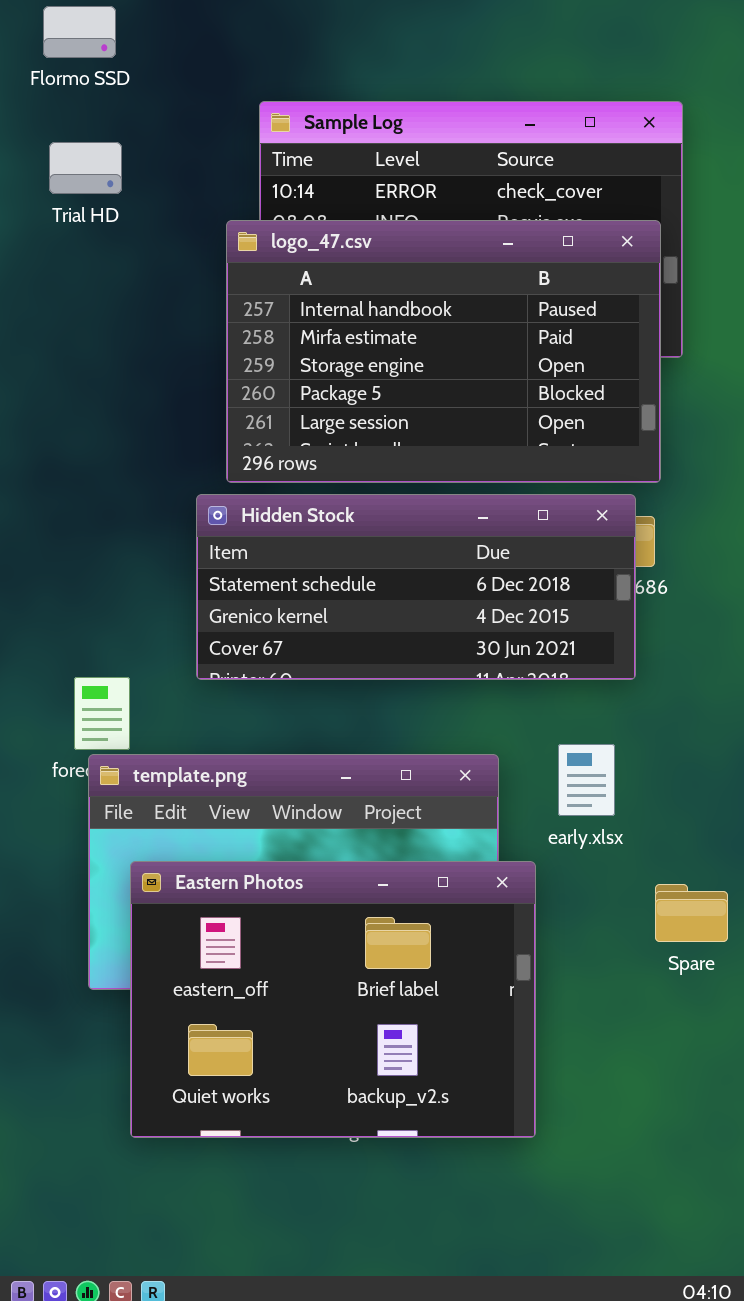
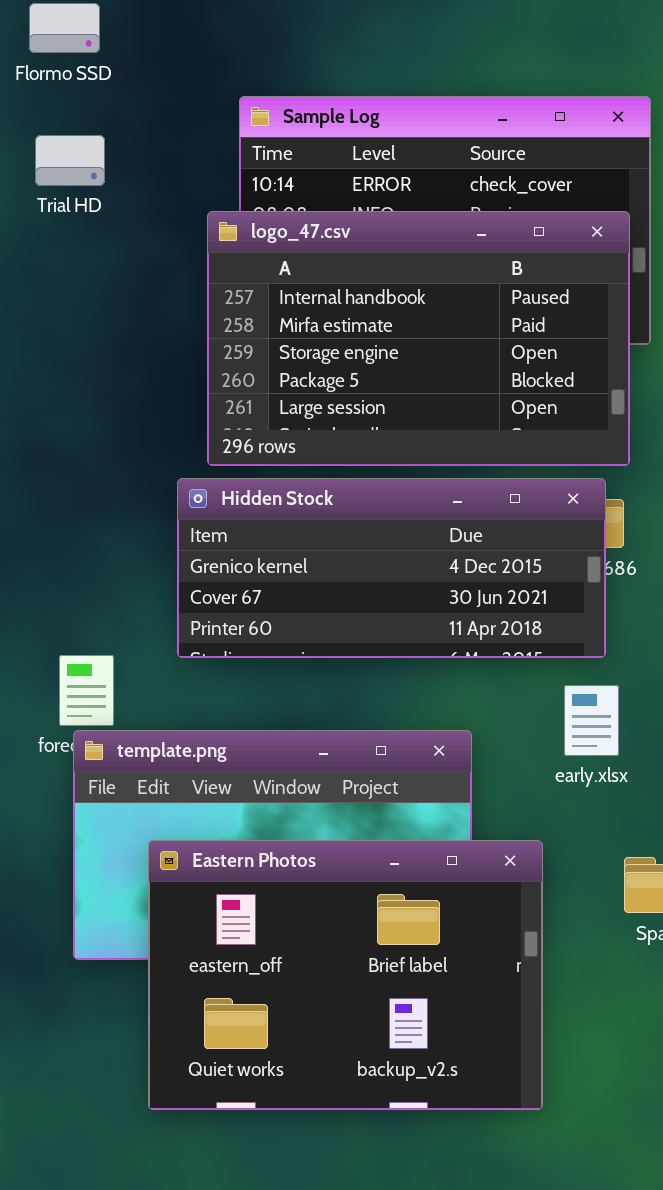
Hidden Stock: [196,494,636,680] -> [177,478,606,658], scrolled down 1 row
early.xlsx: [558,744,615,816] -> [564,685,619,756], moved
Eastern Photos: [130,861,536,1138] -> [148,840,543,1110], moved

